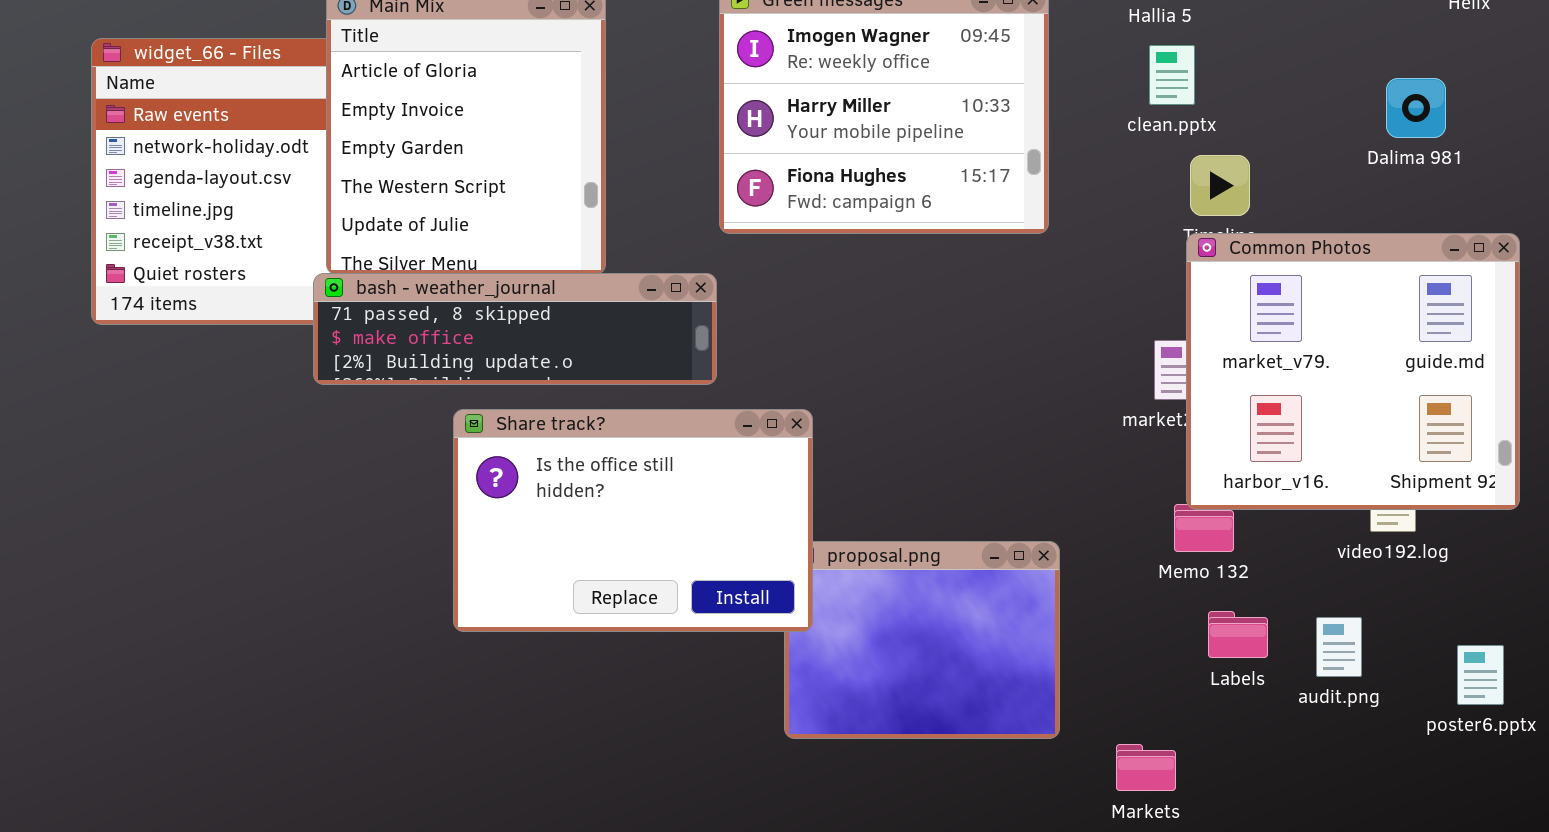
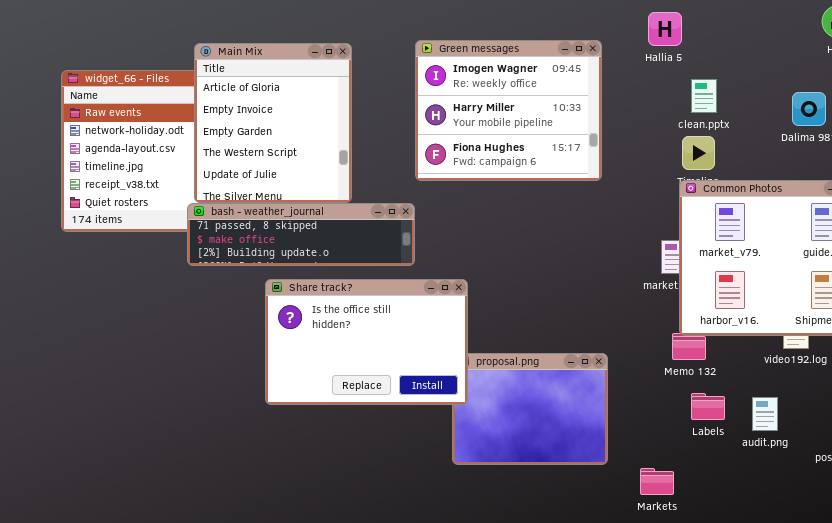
clean.pptx: [1149,45,1195,105] -> [691,79,717,113], moved

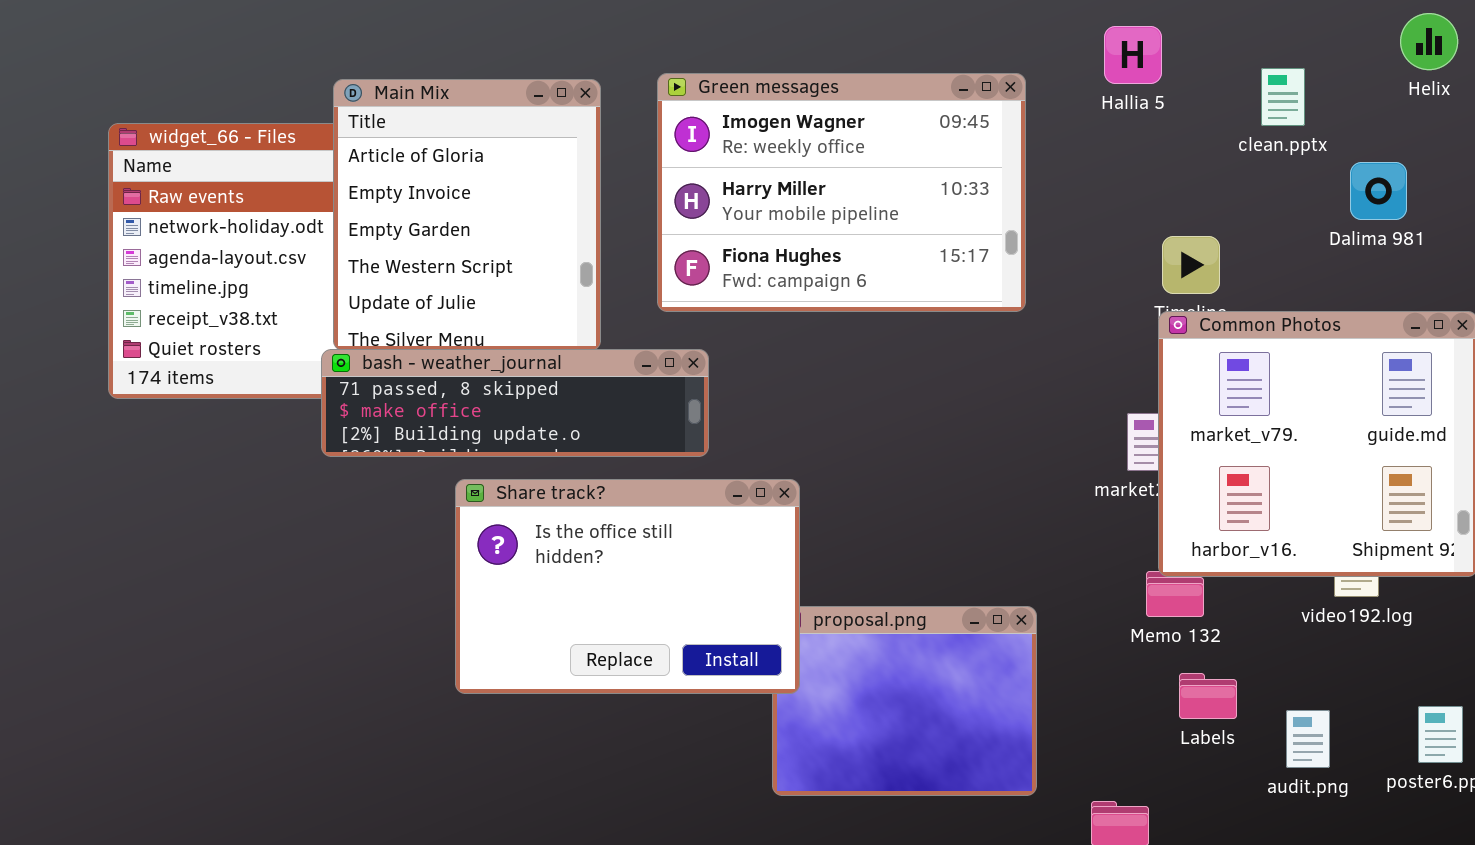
Green messages: [415,40,602,181] -> [657,73,1026,312], resized
clean.pptx: [691,79,717,113] -> [1261,68,1305,126], moved
audit.png: [752,397,778,431] -> [1286,710,1330,768], moved

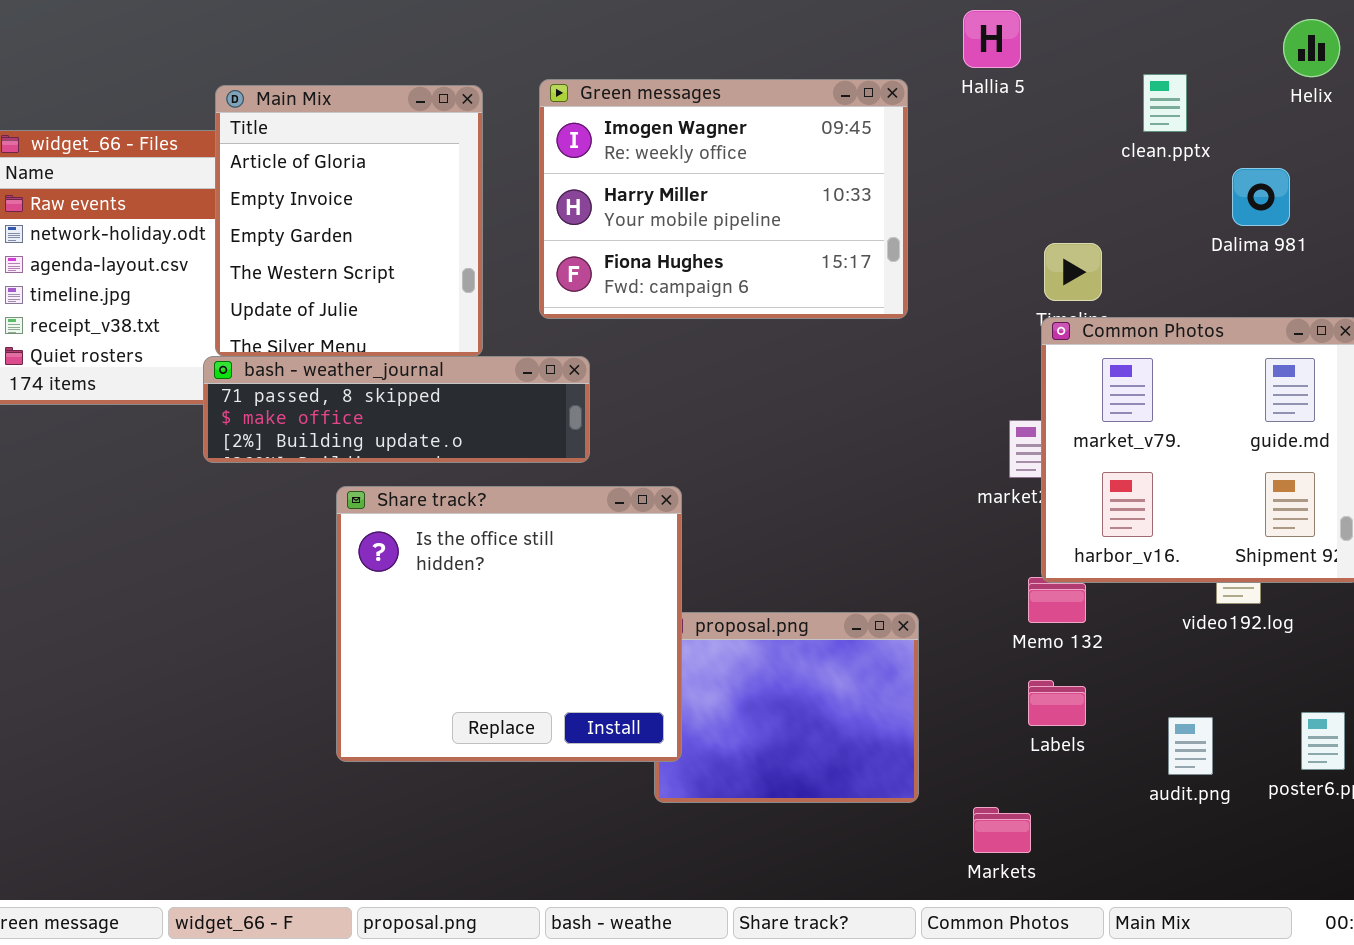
Hallia 5: [1104,26,1162,84] -> [963,10,1021,68], moved
Share track?: [455,479,800,694] -> [336,486,682,762], resized
Labels: [1179,673,1237,719] -> [1028,680,1086,726], moved

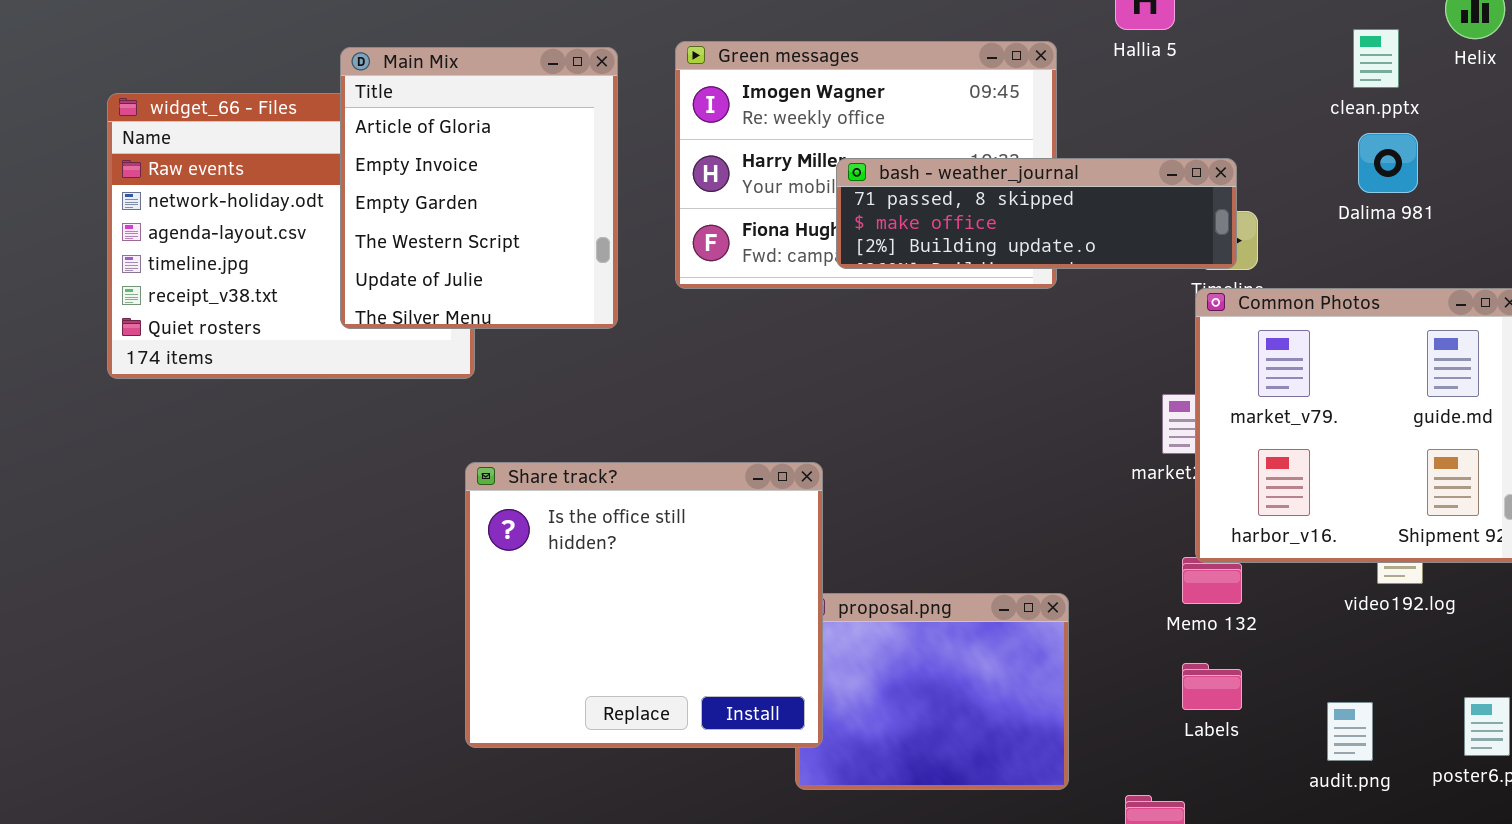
clean.pptx: [1143,74,1187,132] -> [1353,29,1399,88], moved
Dalima 981: [1232,168,1290,226] -> [1358,133,1418,193], moved
bash - weather_journal: [203,356,590,463] -> [836,158,1237,269], moved

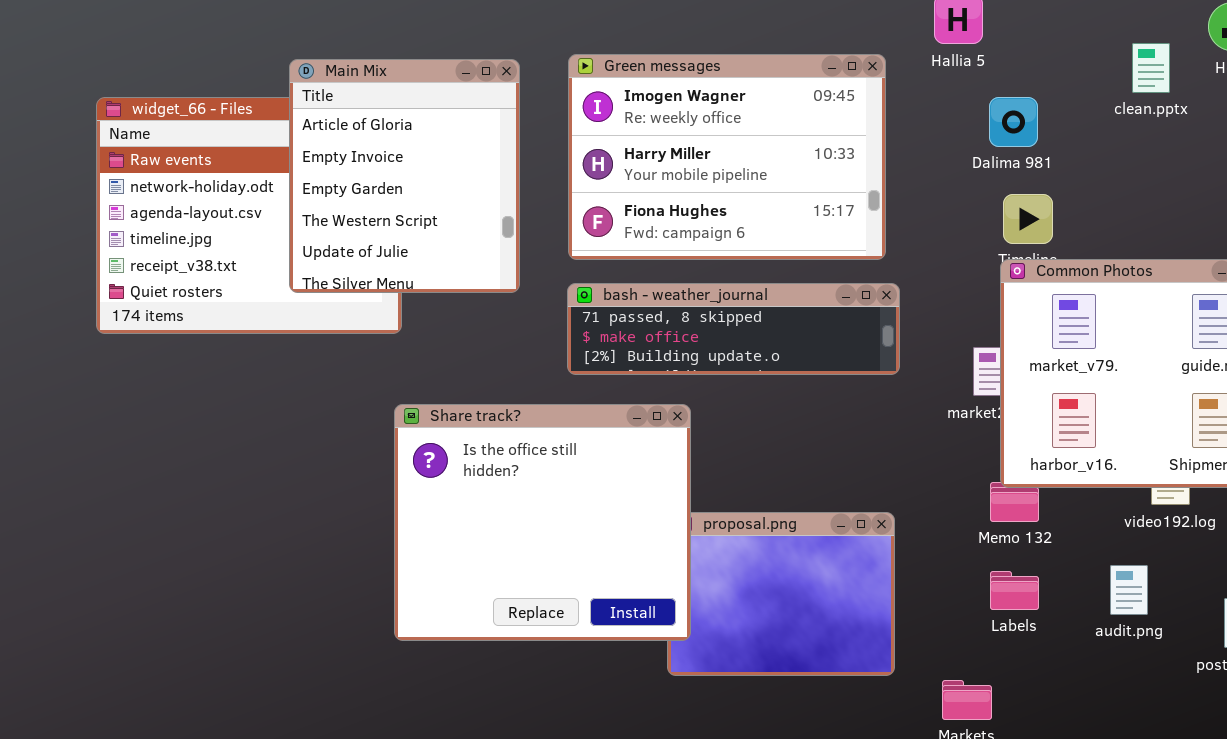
Dalima 981: [1358,133,1418,193] -> [989,97,1038,147], moved
bash - weather_journal: [836,158,1237,269] -> [567,283,900,375], moved
audit.png: [1327,702,1373,761] -> [1110,565,1148,615], moved

